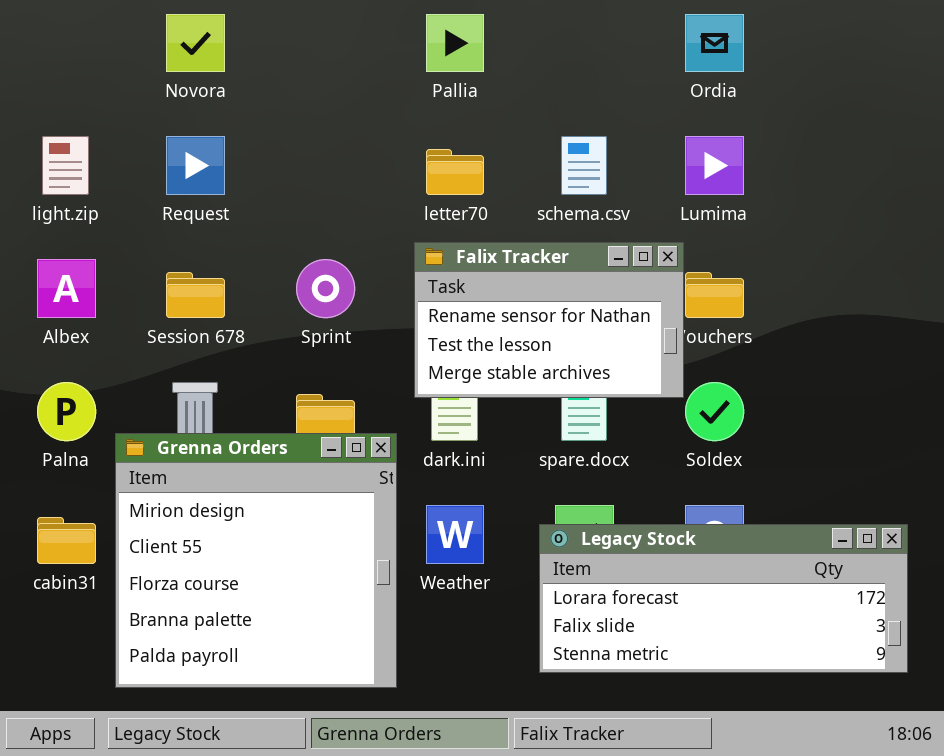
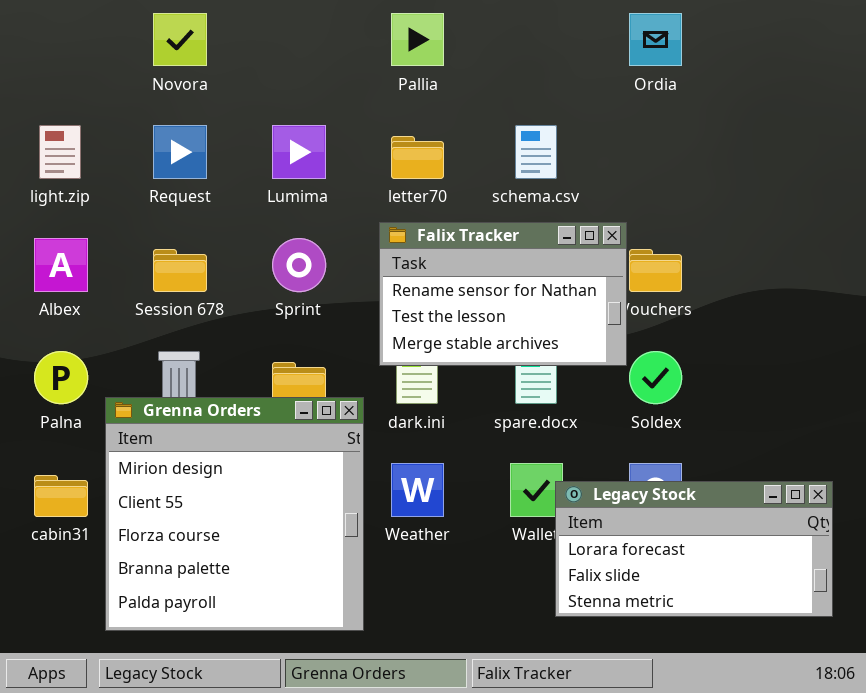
Lumima: [685,136,744,195] -> [272,125,326,179], moved
Legacy Stock: [539,524,908,673] -> [555,481,833,617], resized

